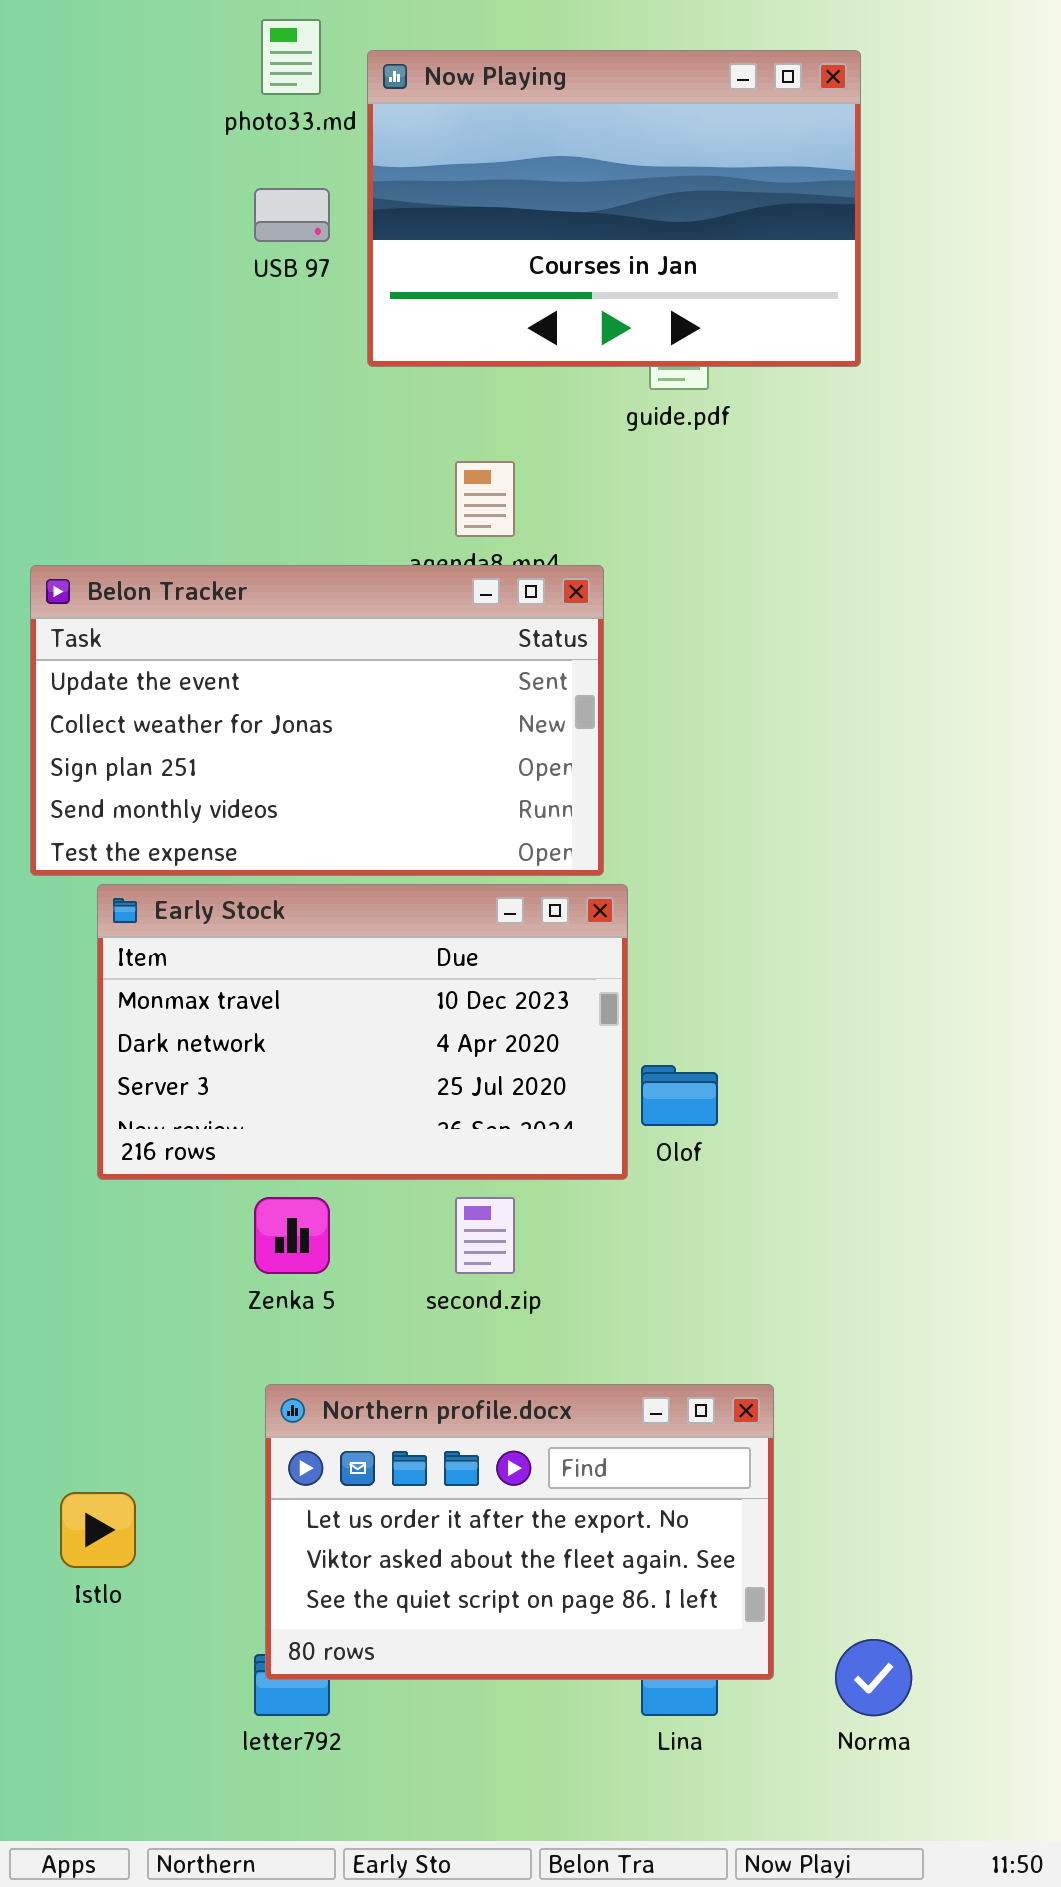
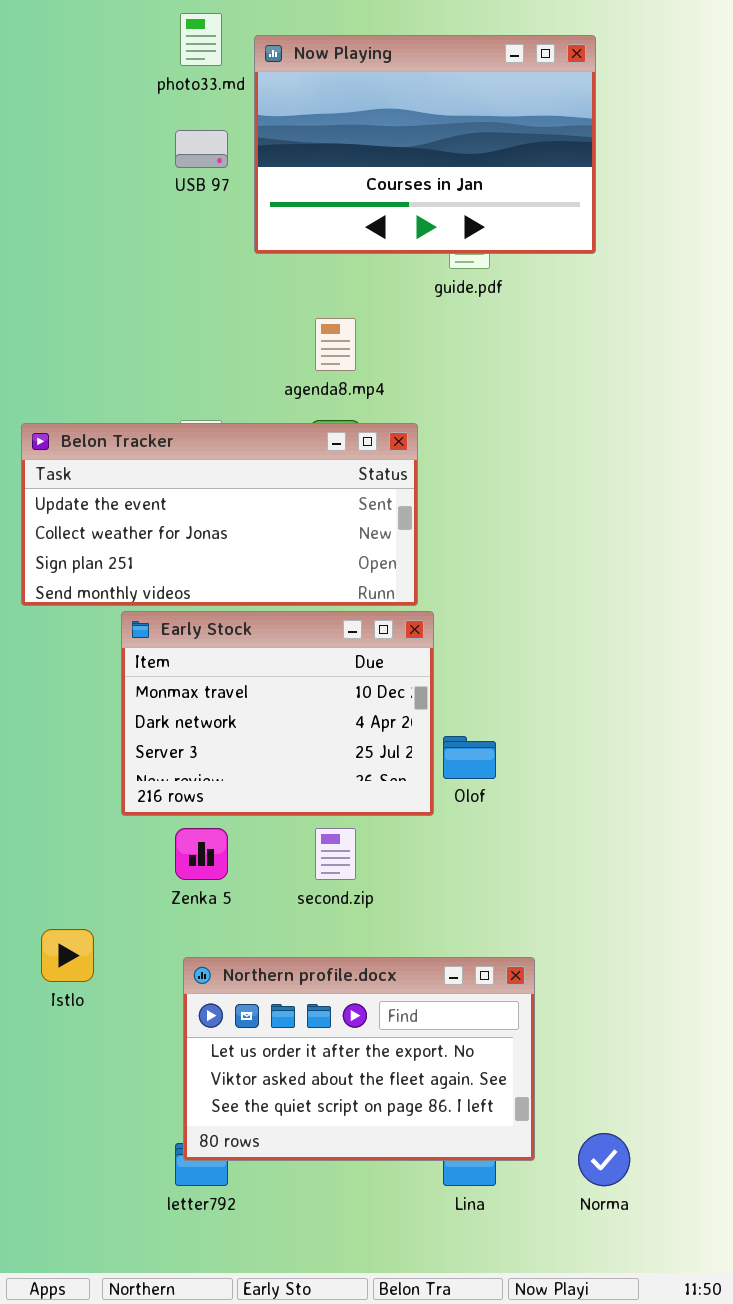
Belon Tracker: [30,565,604,876] -> [21,423,418,606], resized
Early Stock: [97,884,628,1180] -> [121,611,434,816], resized
Istlo: [60,1492,136,1568] -> [41,929,94,982], moved

